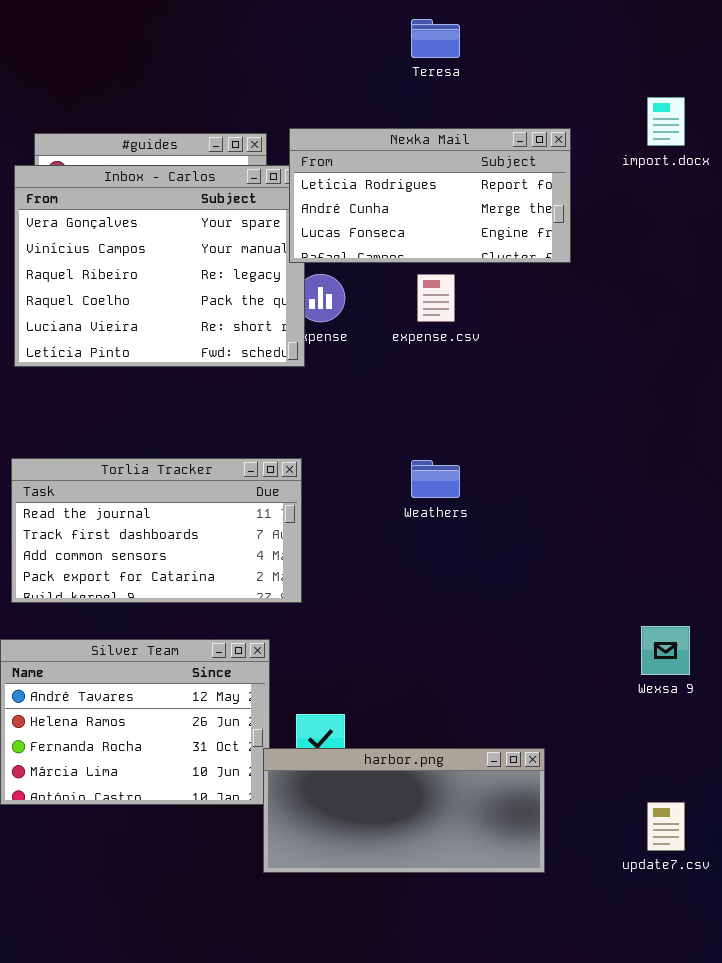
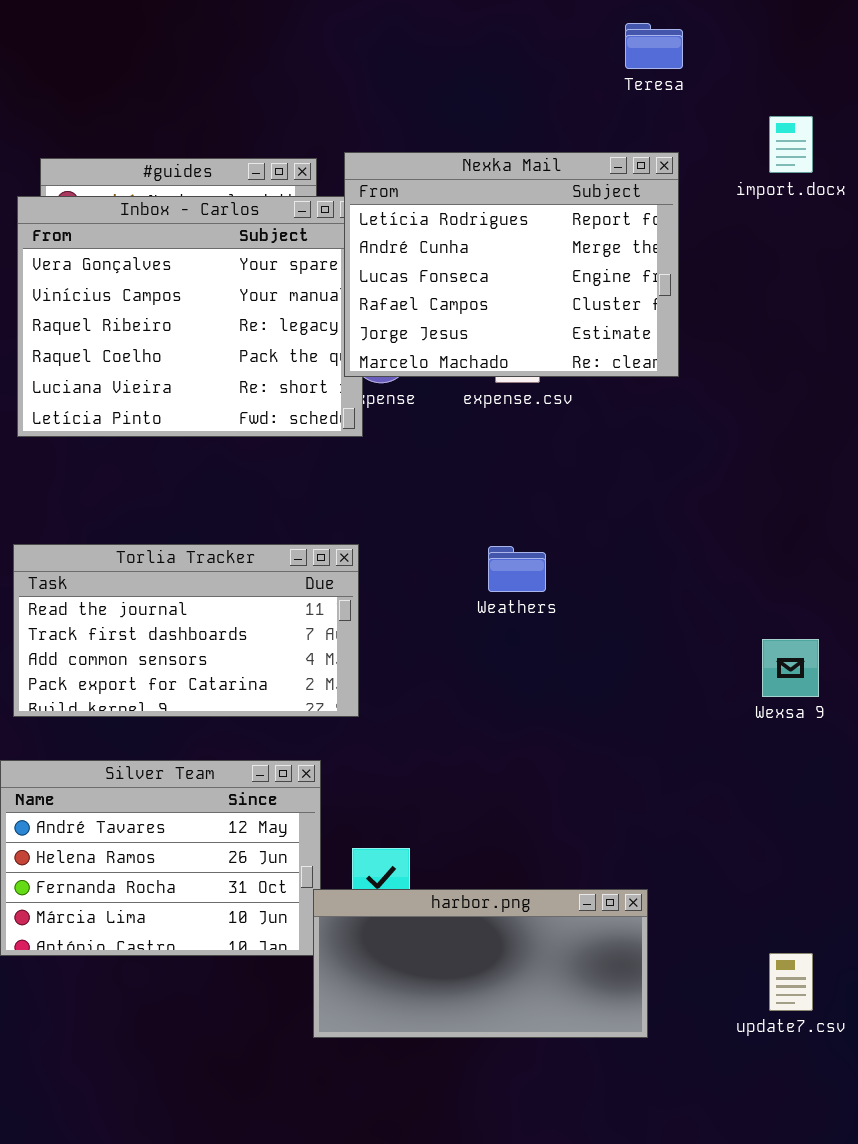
Teresa: [411,19,460,58] -> [625,23,683,69], moved
Nexka Mail: [289,128,571,263] -> [344,152,679,377], resized
Wexsa 9: [641,626,690,675] -> [762,639,819,697], moved

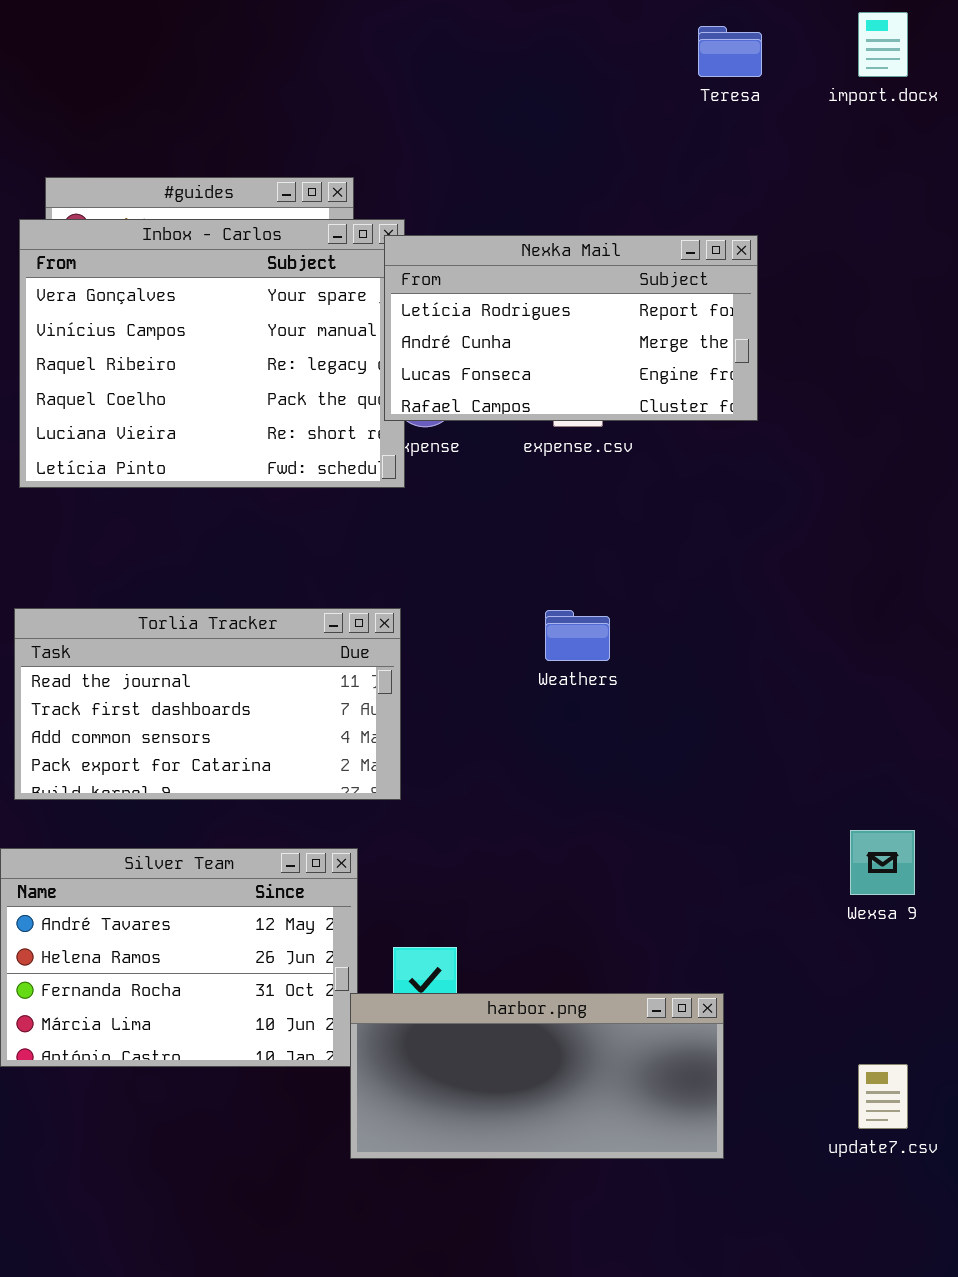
import.docx: [769,116,813,173] -> [858,12,908,77], moved
Nexka Mail: [344,152,679,377] -> [384,235,758,421], resized
Wexsa 9: [762,639,819,697] -> [850,830,915,895], moved

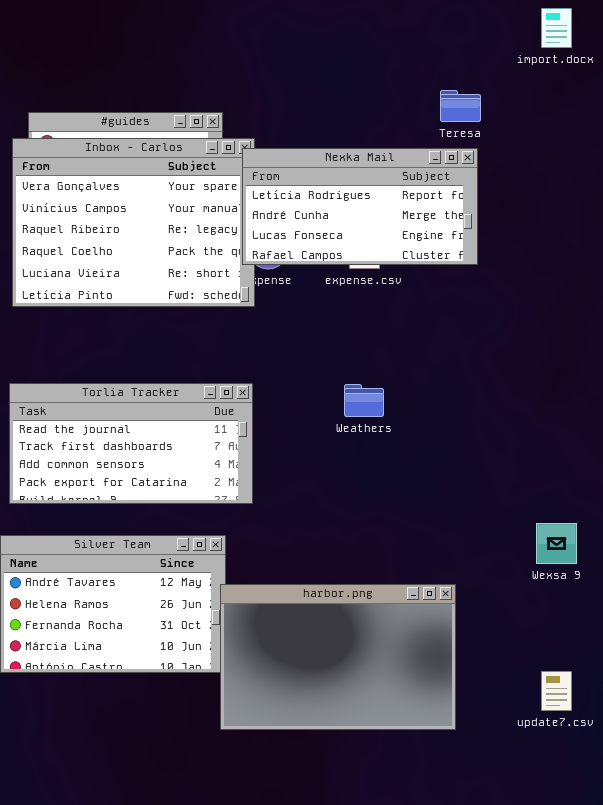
Teresa: [698,26,762,77] -> [440,90,481,122], moved
harbor.png: [350,993,724,1159] -> [220,584,456,730], resized

